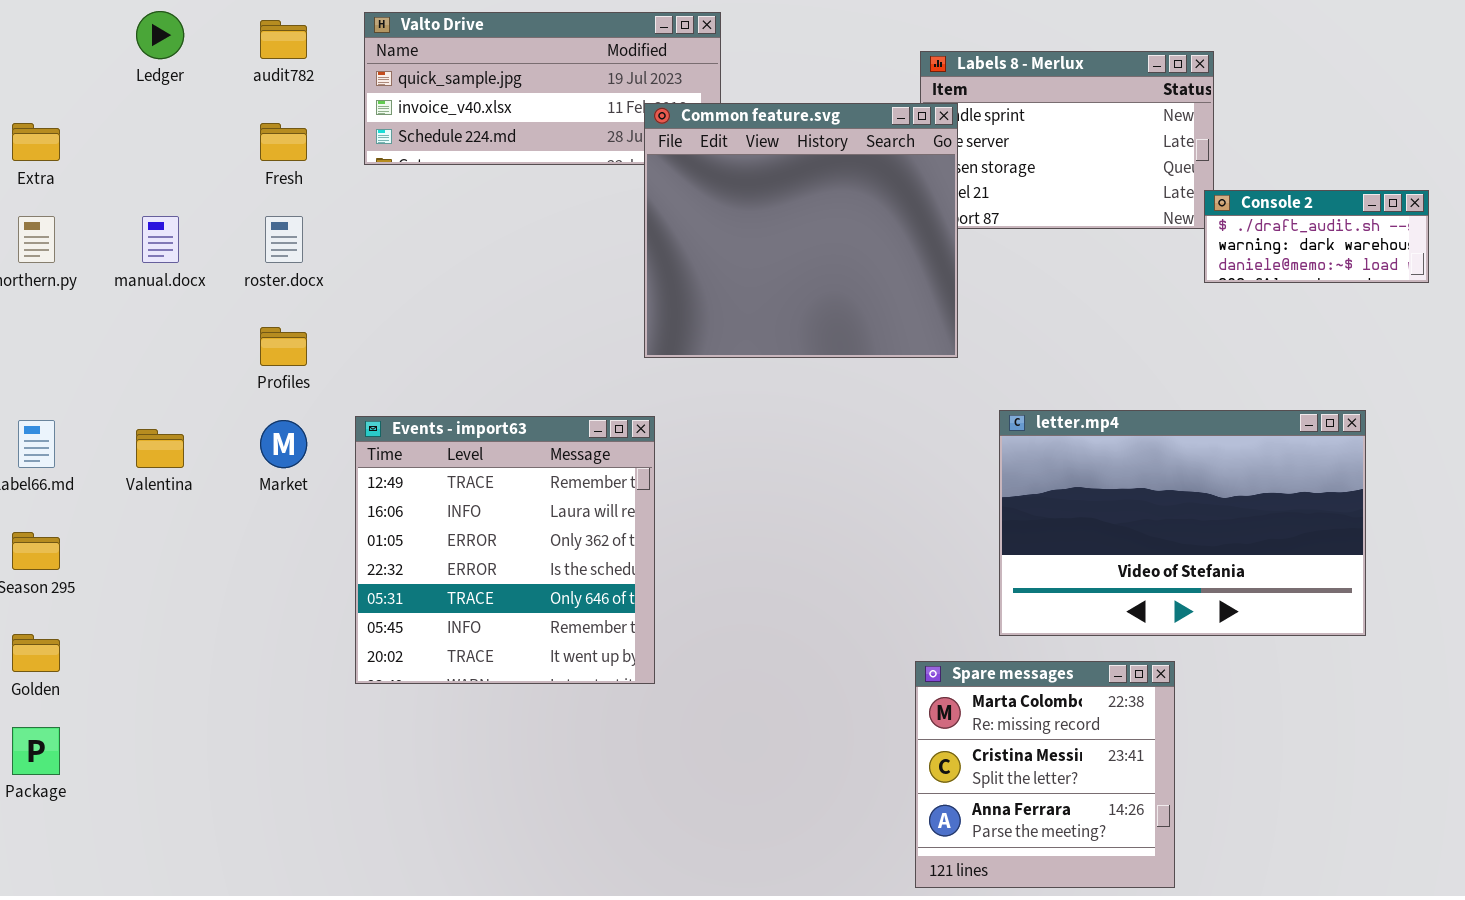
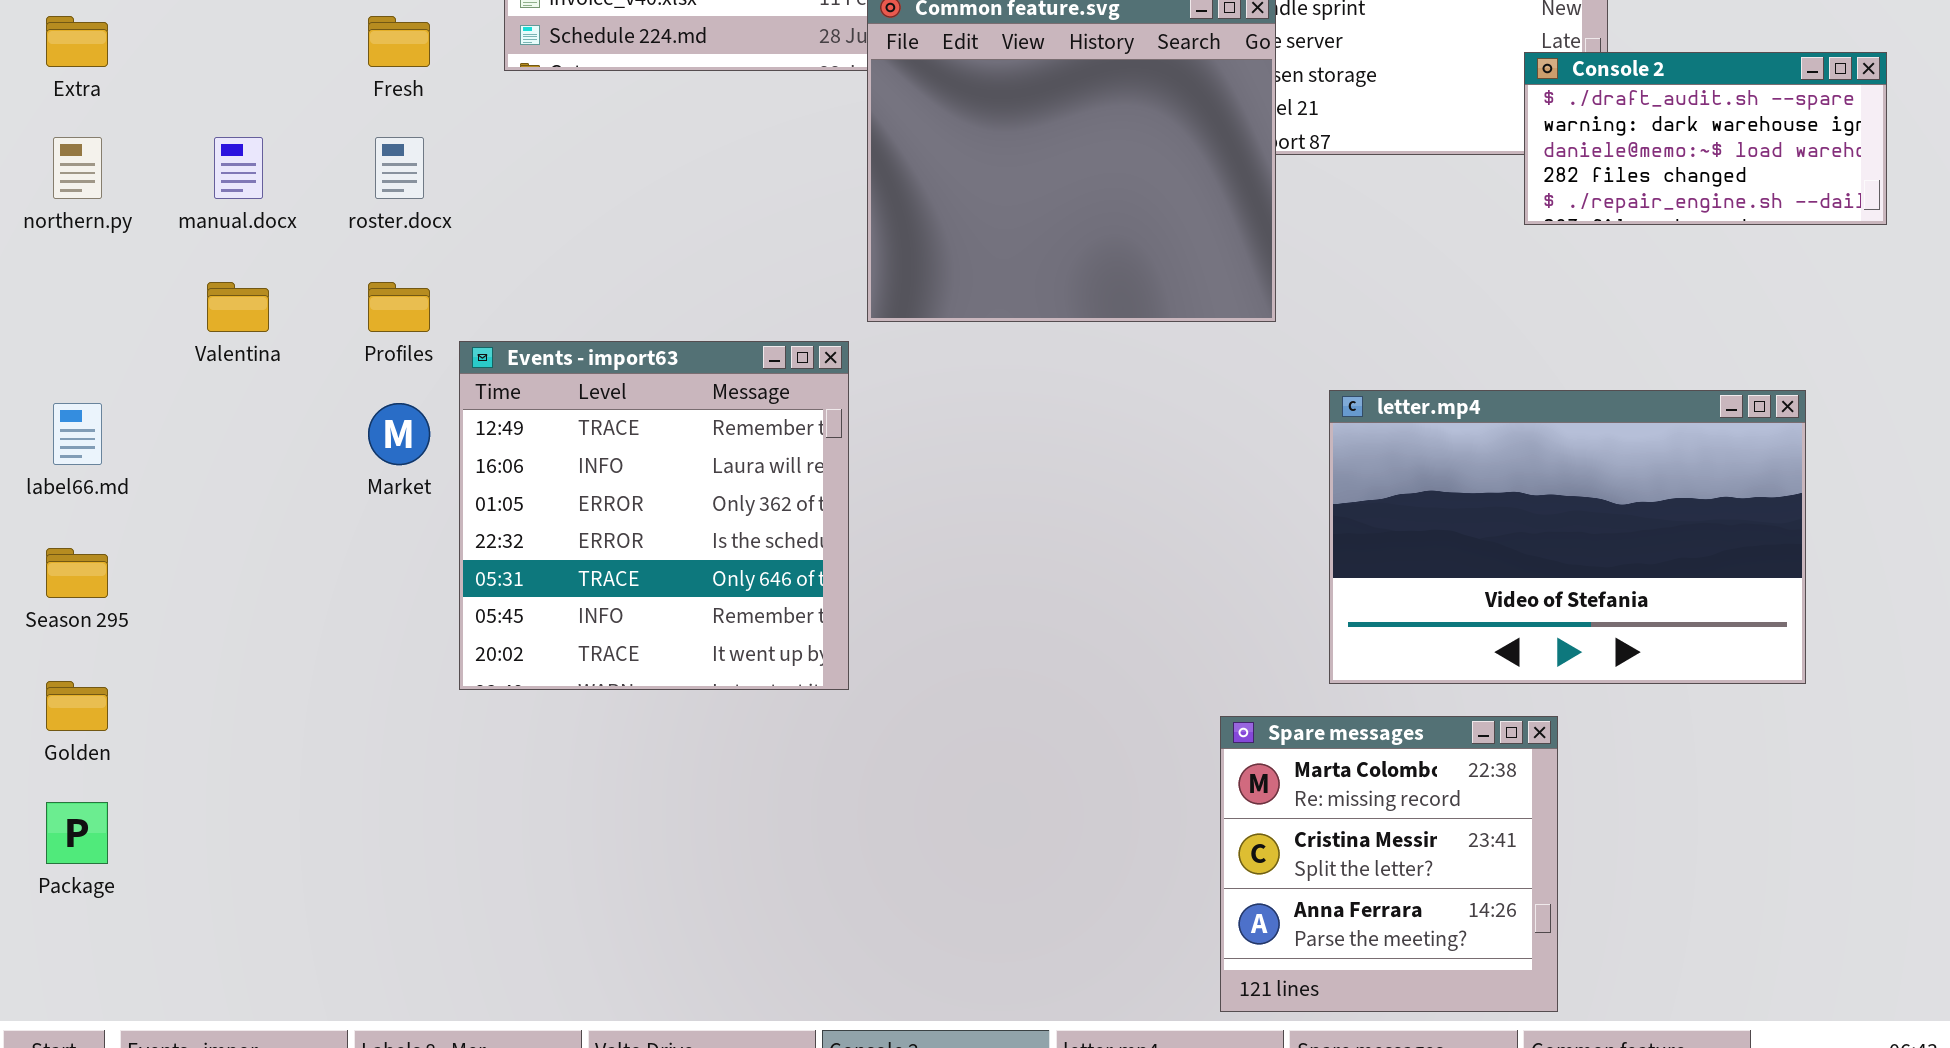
Console 2: [1204,190,1429,283] -> [1524,52,1887,225], resized
Events - import63: [355,416,655,684] -> [459,341,849,690], moved
Valentina: [136,429,184,468] -> [207,282,269,332], moved

